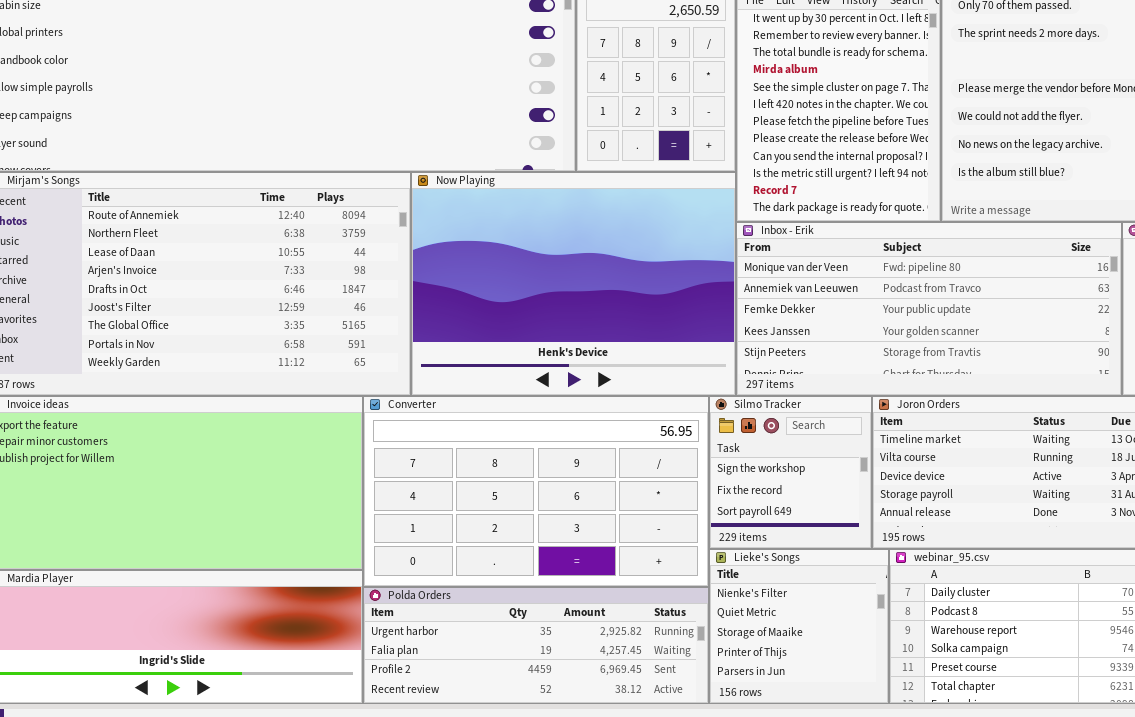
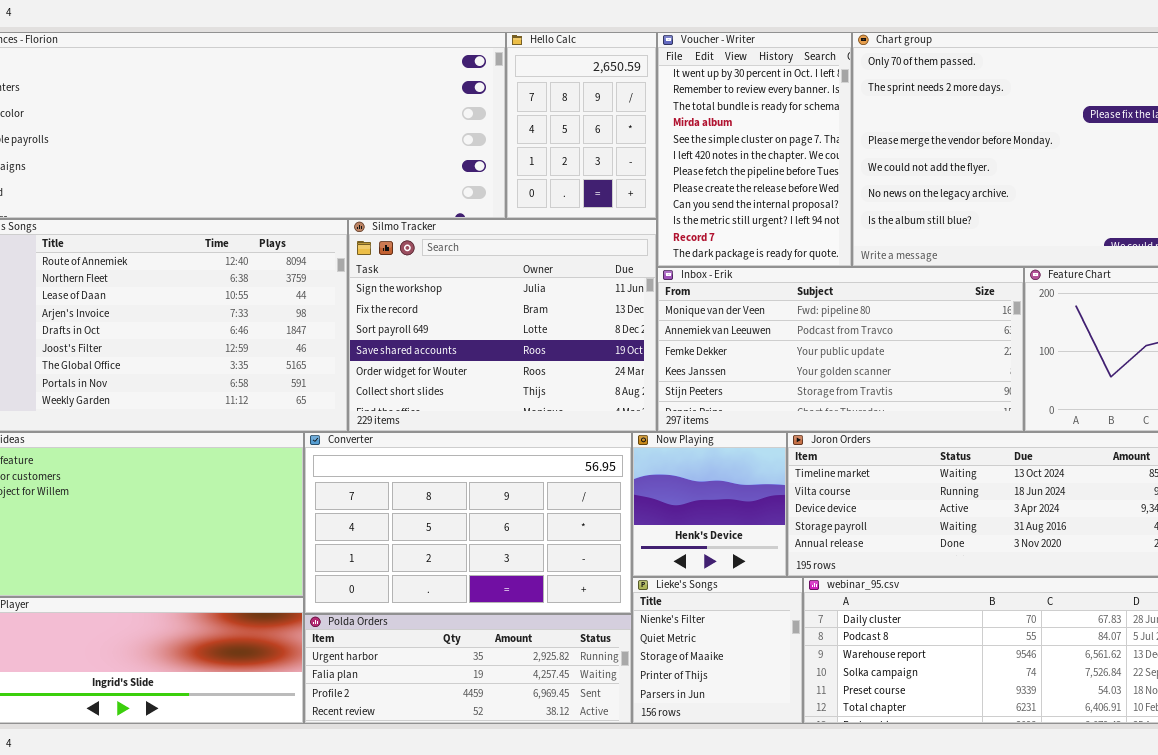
Now Playing: [411,172,736,396] -> [632,432,787,577], moved, resized
Silmo Tracker: [709,396,872,549] -> [348,219,657,432], moved, resized

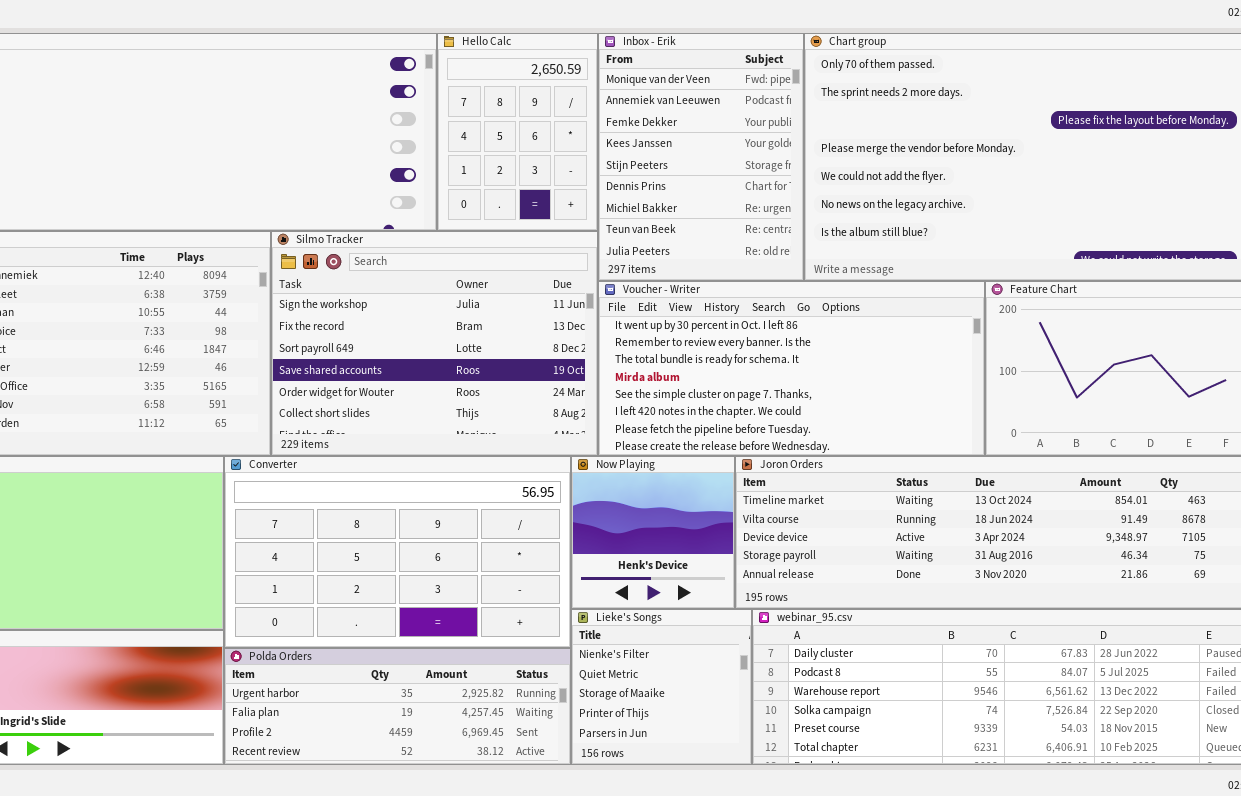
Voucher - Writer: [657,32,852,267] -> [598,281,985,456], moved, resized
Inbox - Erik: [657,267,1024,432] -> [598,33,804,281], moved, resized

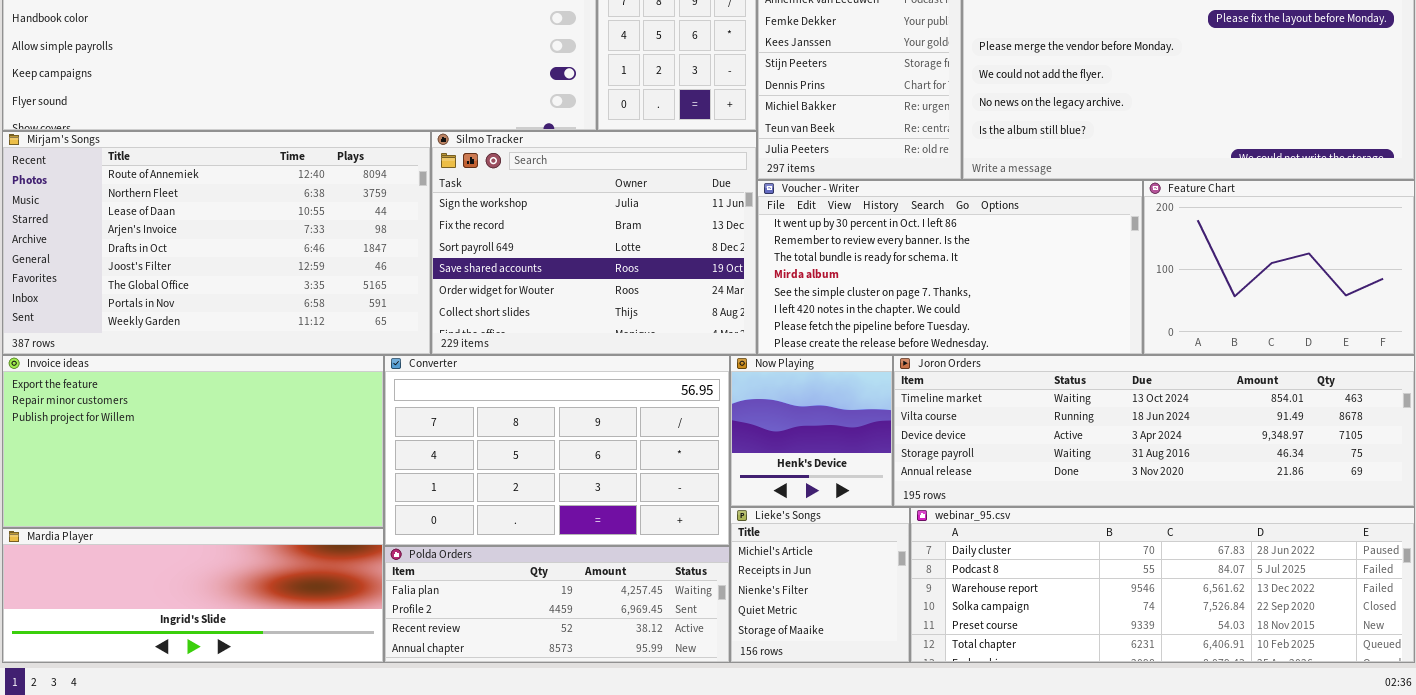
Lieke's Songs: [571,609,752,765] -> [730,507,910,663], scrolled up 2 rows
Polda Orders: [224,648,571,765] -> [384,546,730,663], scrolled down 1 row

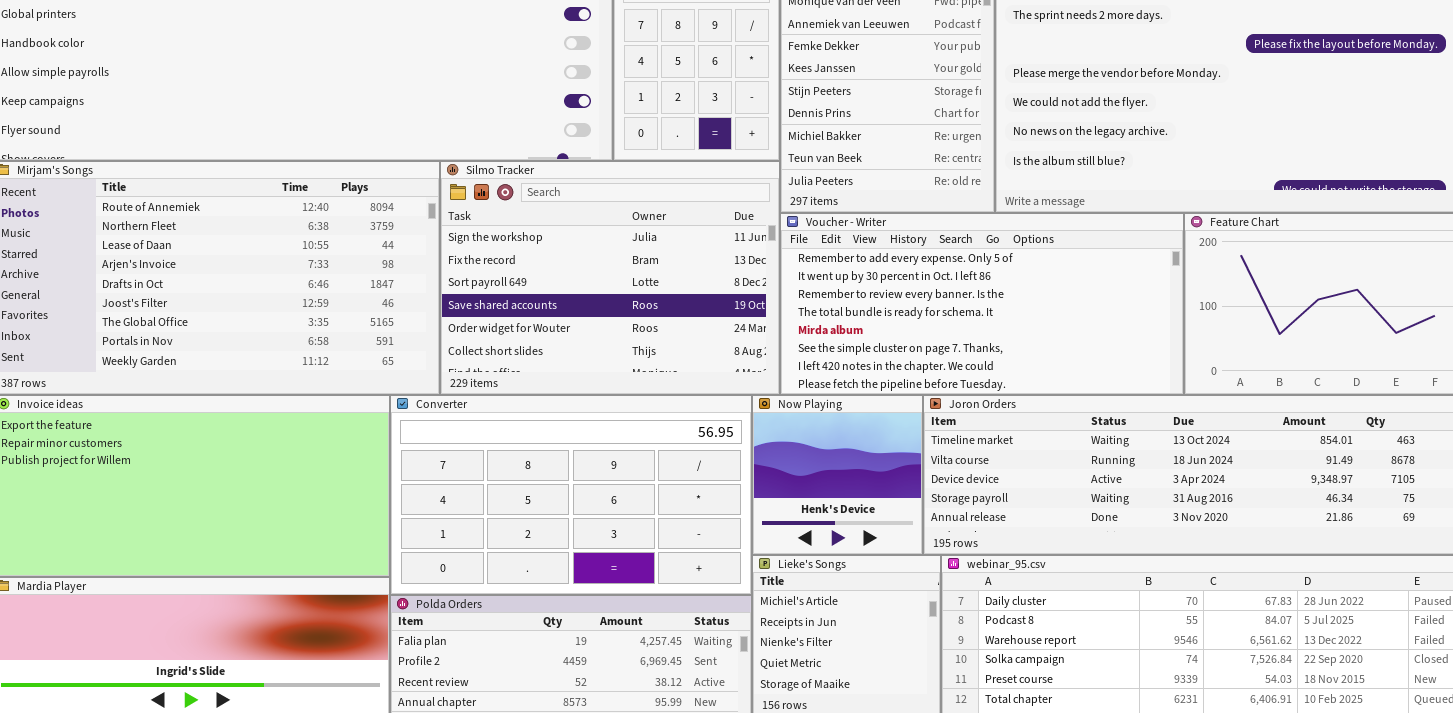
Voucher - Writer: [757,180,1143,355] -> [780,213,1184,395], scrolled up 1 row

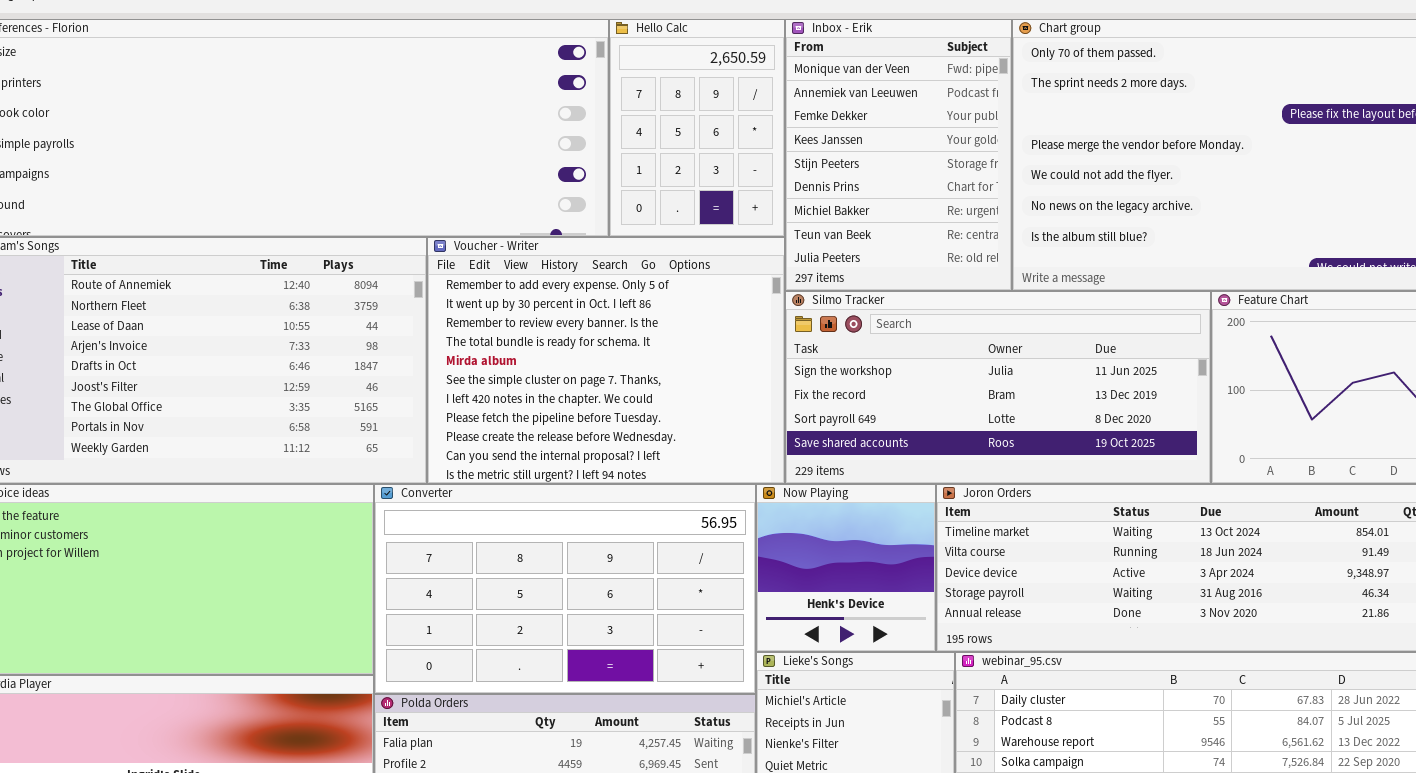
Silmo Tracker: [440,161,780,395] -> [785,291,1211,484], moved, resized
Voucher - Writer: [780,213,1184,395] -> [427,237,785,484], moved, resized

